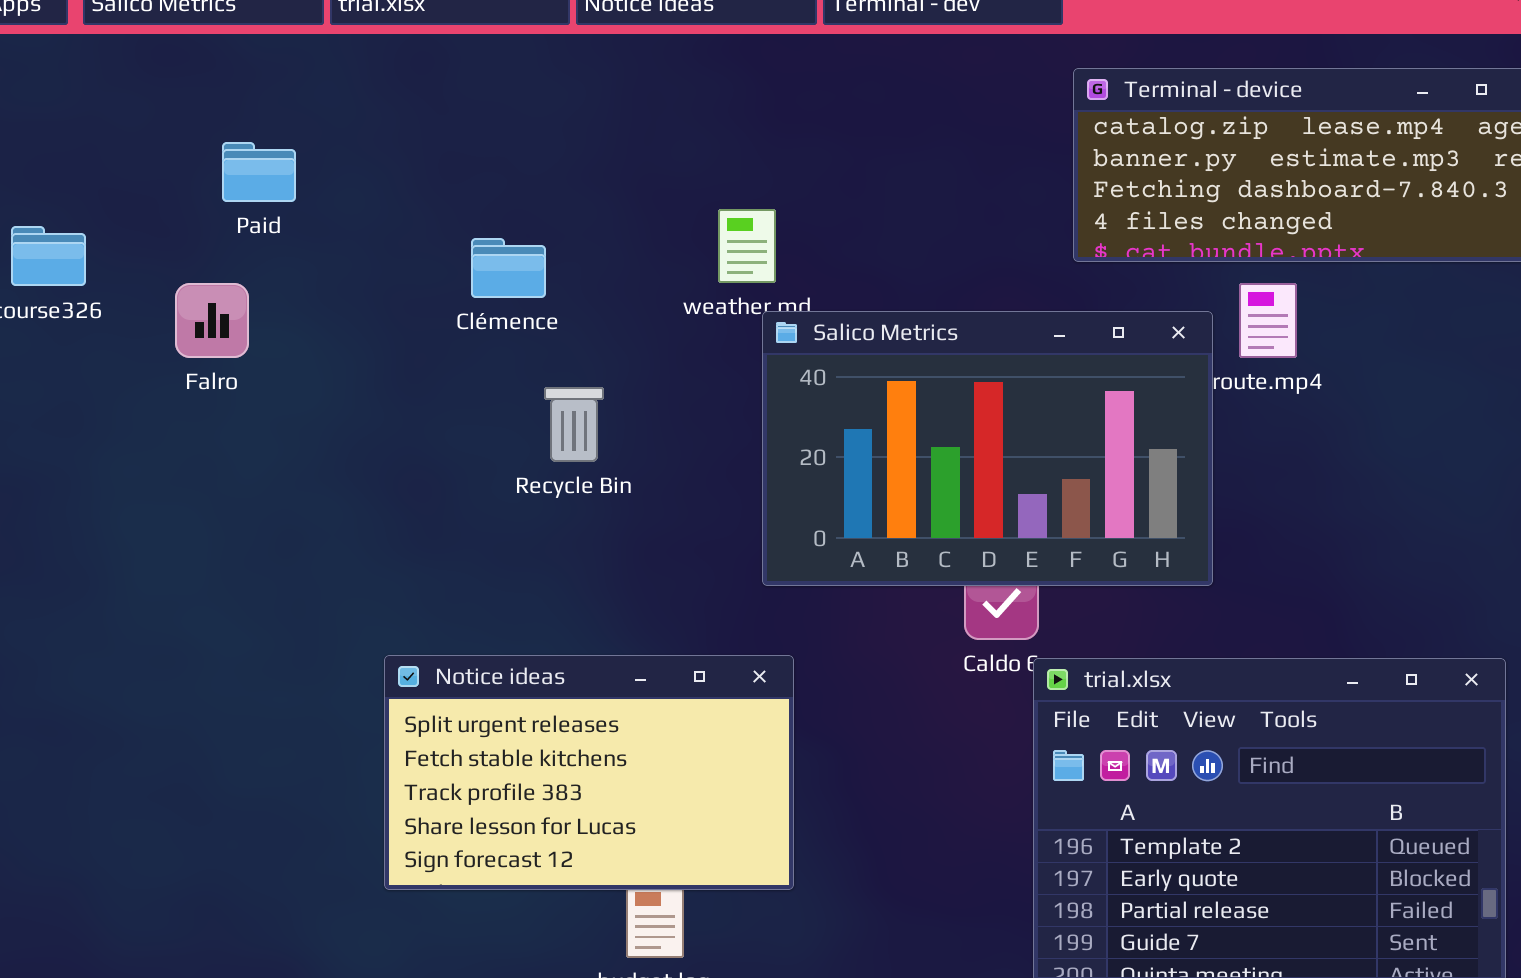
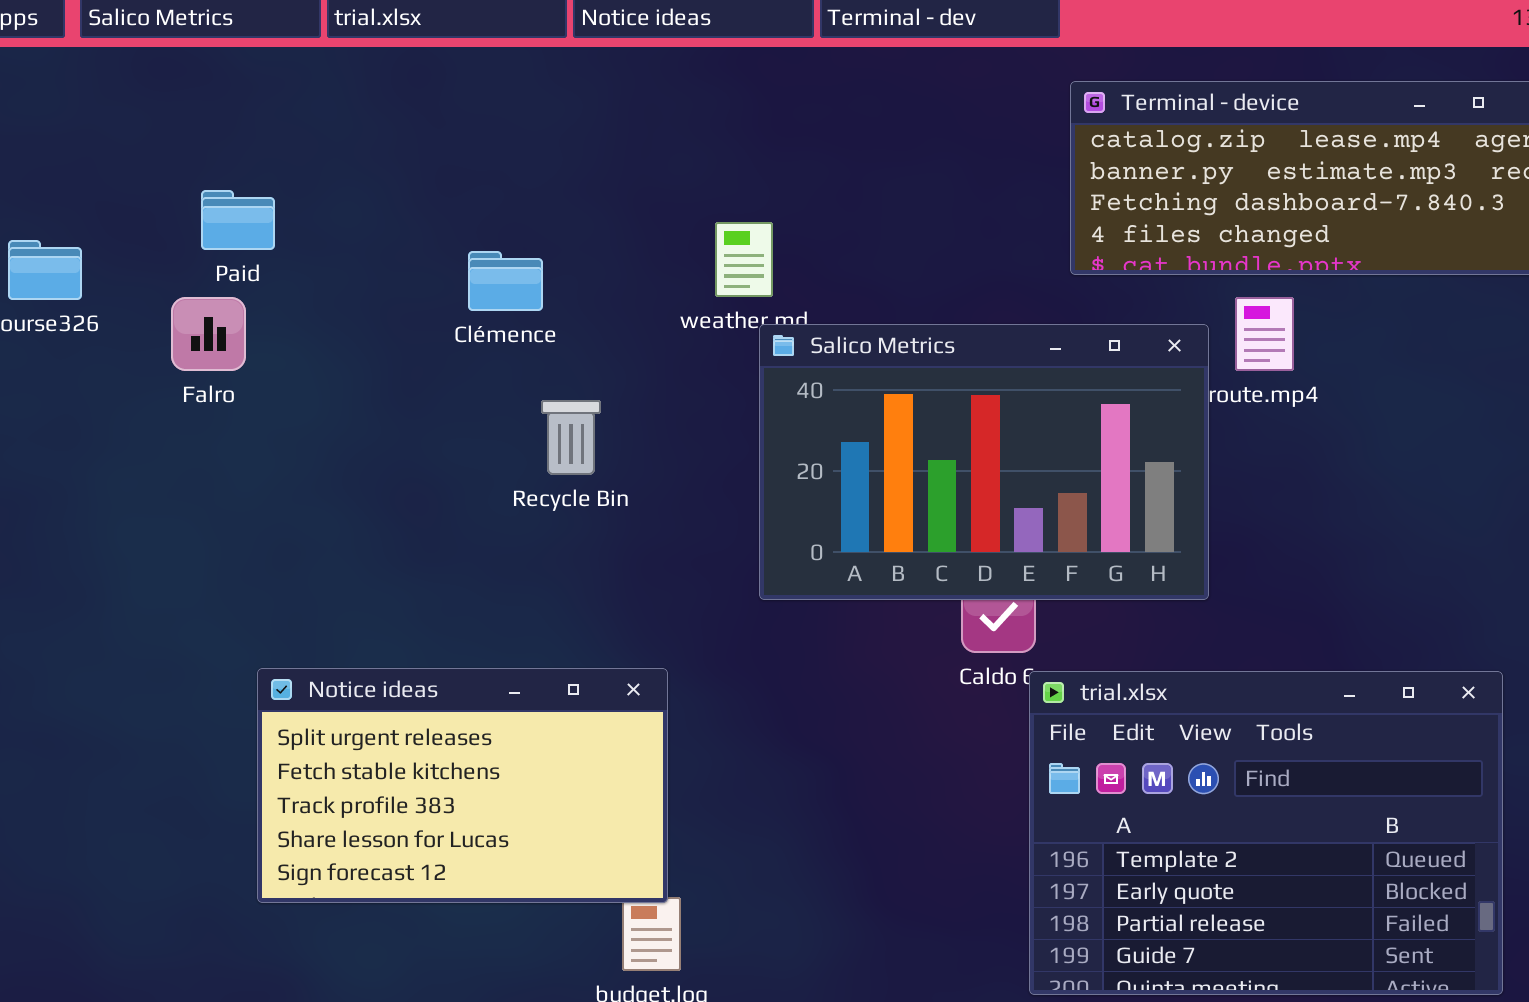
Paid: [222,142,296,202] -> [201,190,275,250], moved
Notice ideas: [384,655,794,890] -> [257,668,668,903], moved

